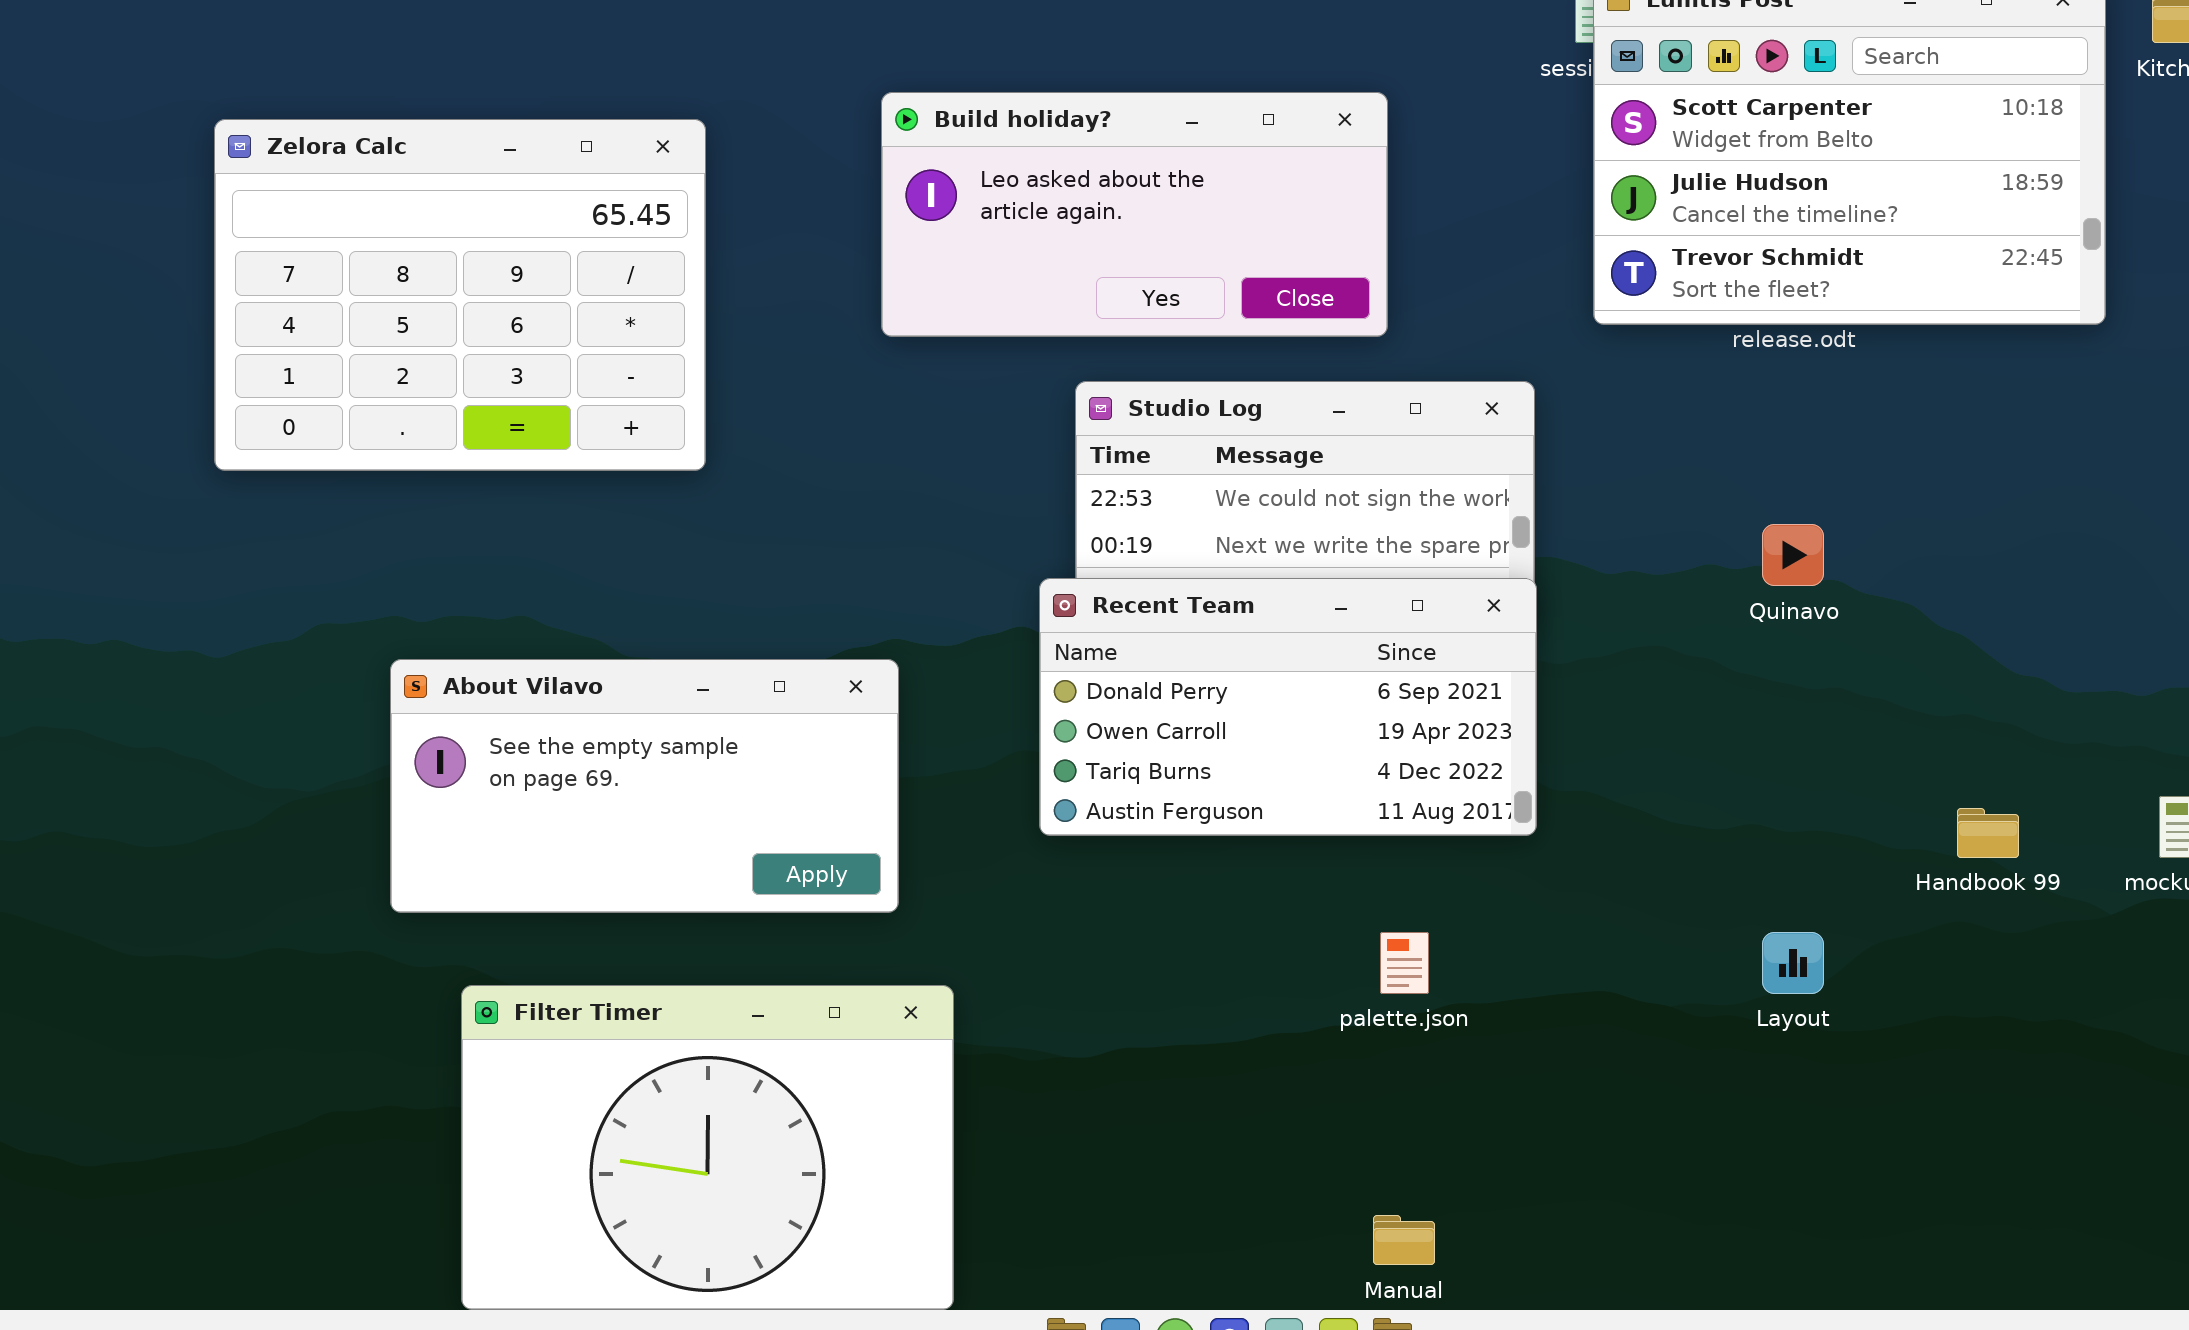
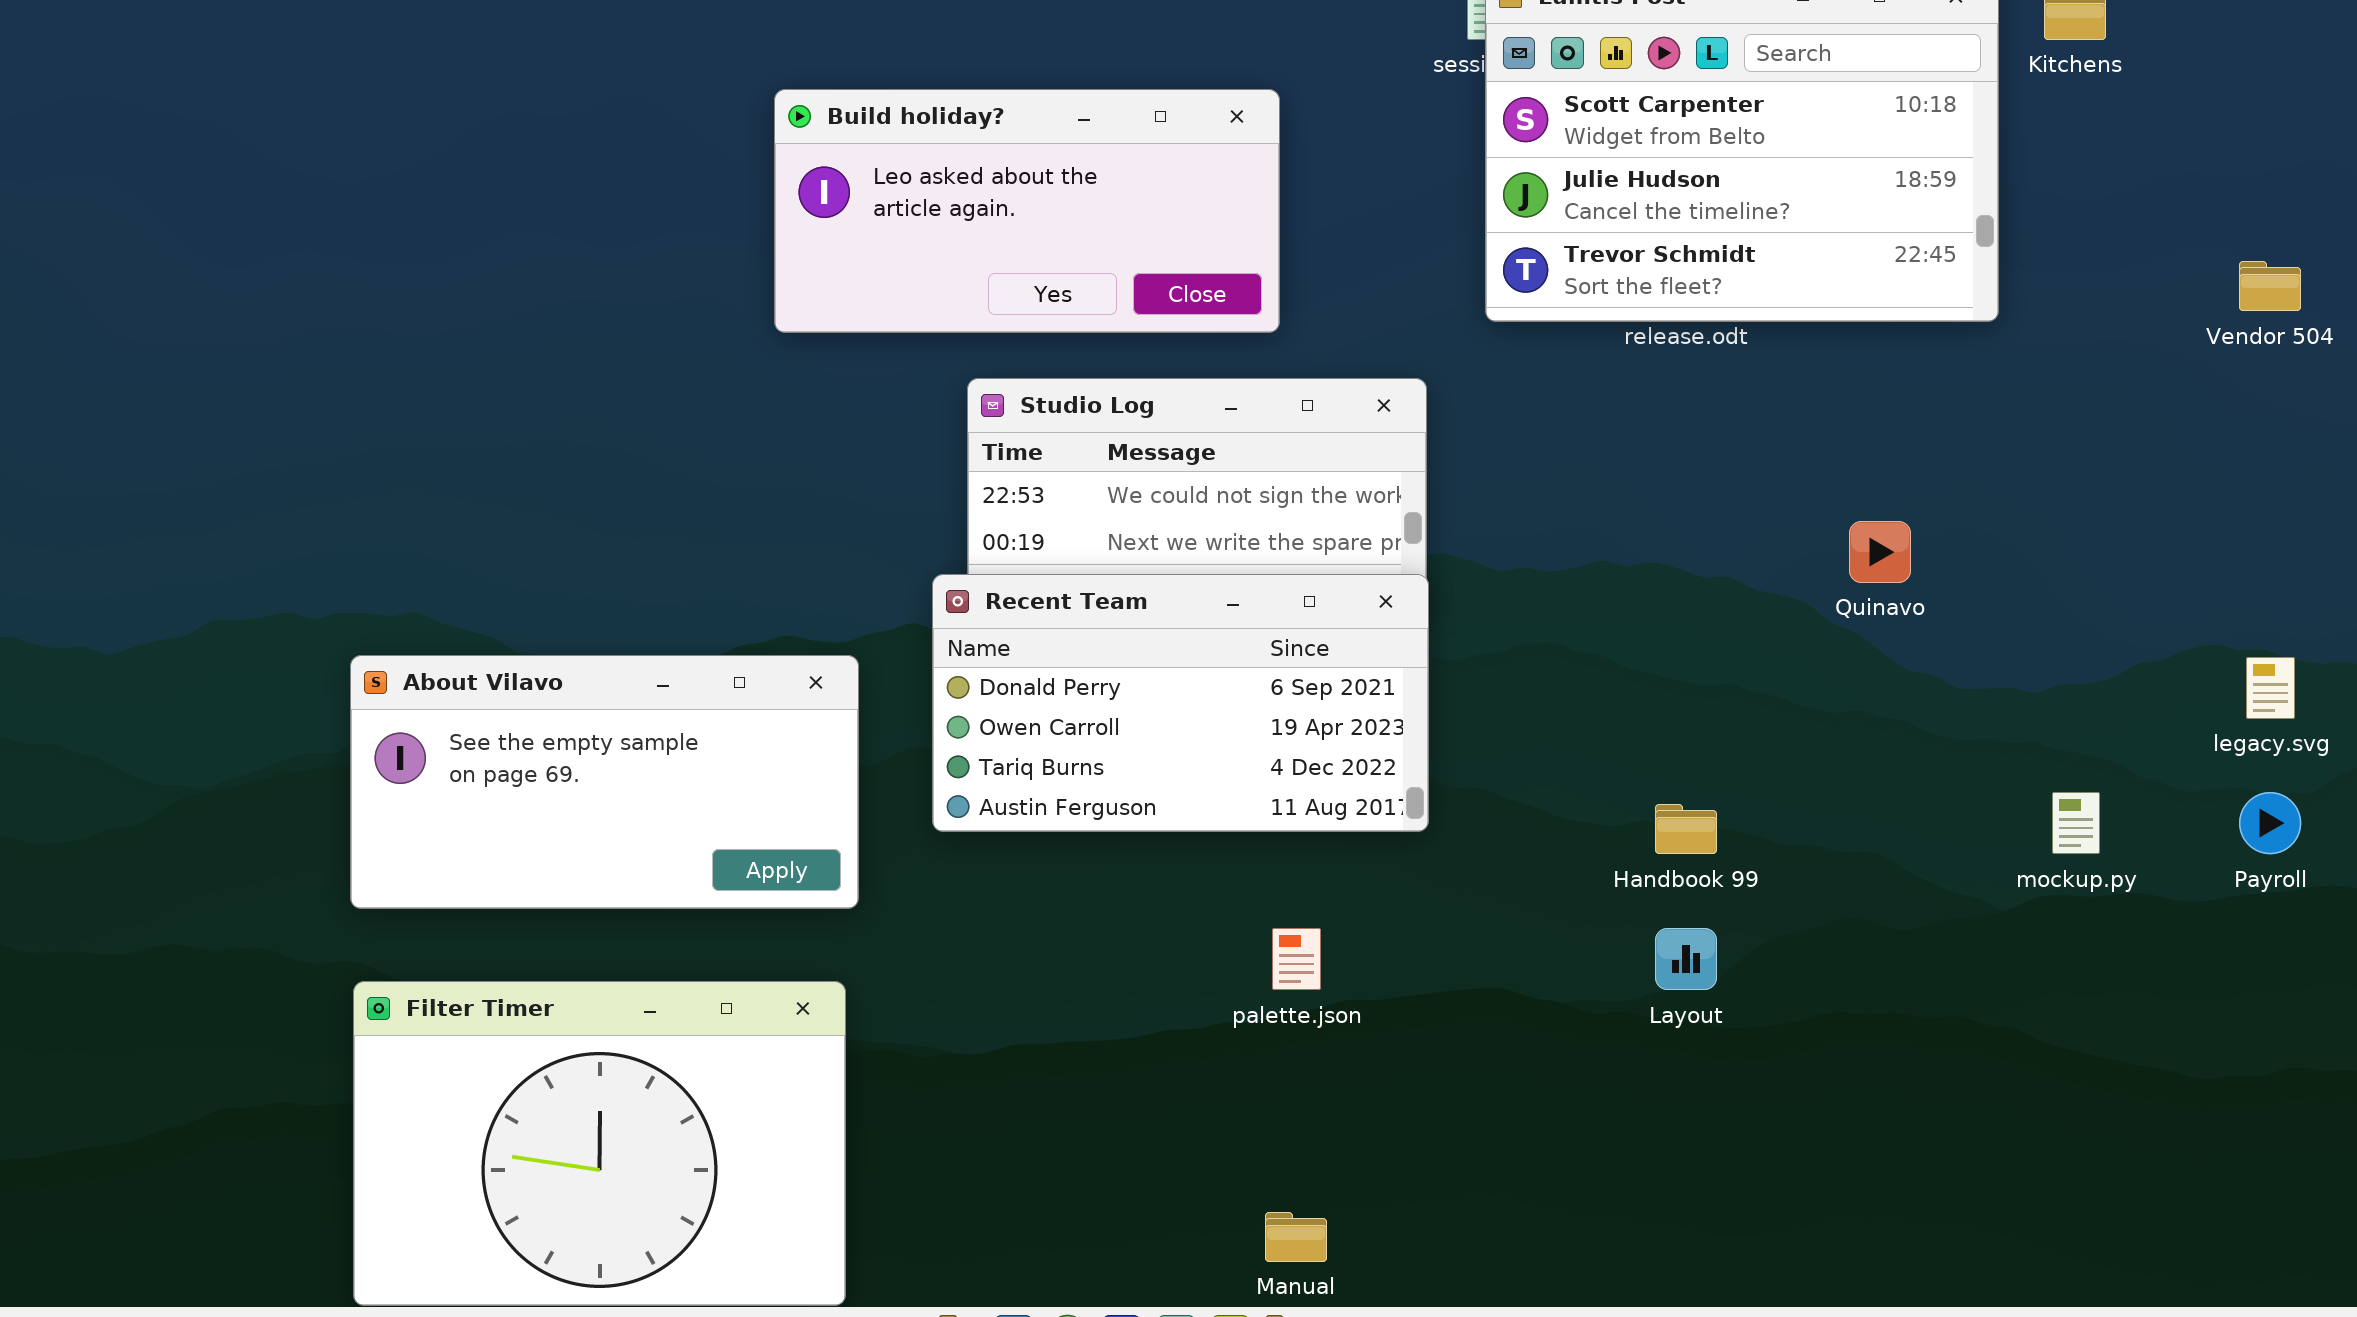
Zelora Calc: [214,119,706,471] -> none, closed
Quinavo: [1762,524,1824,586] -> [1849,521,1911,583], moved
About Vilavo: [390,659,899,913] -> [350,655,859,909], moved
Handbook 99: [1957,808,2019,858] -> [1655,804,1717,854], moved

